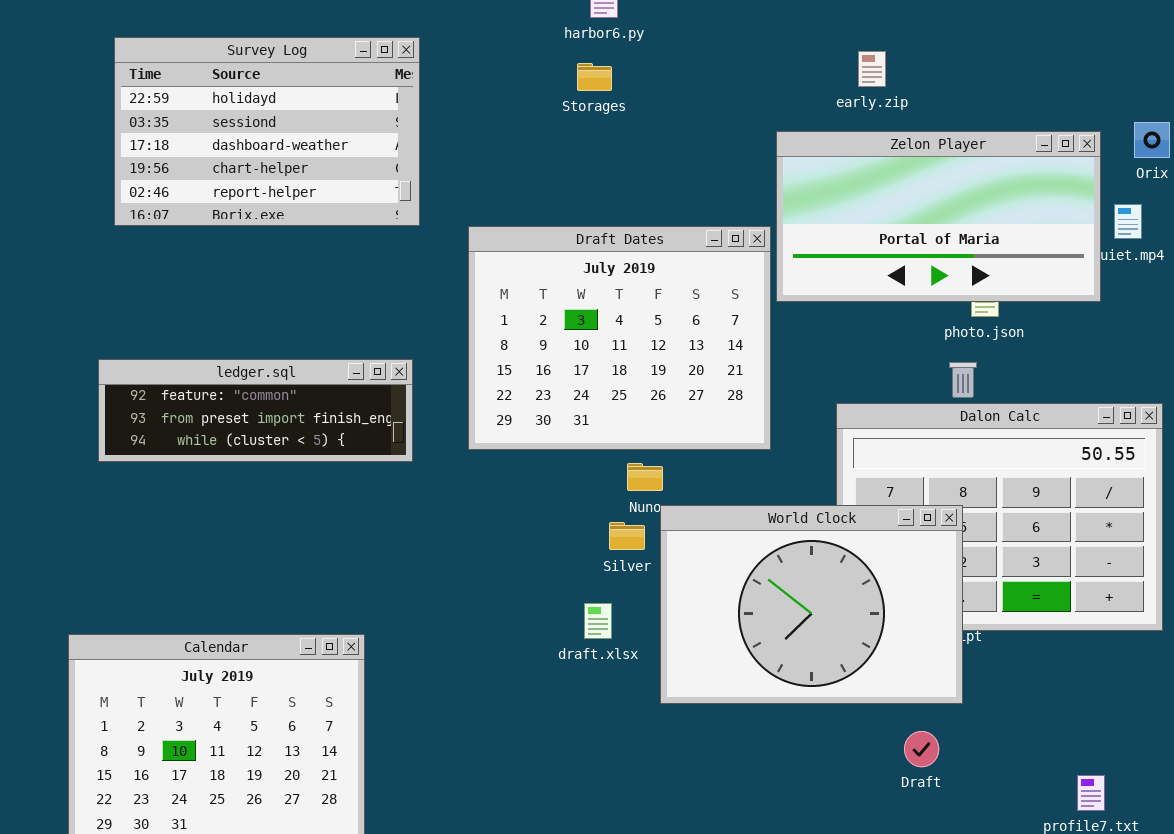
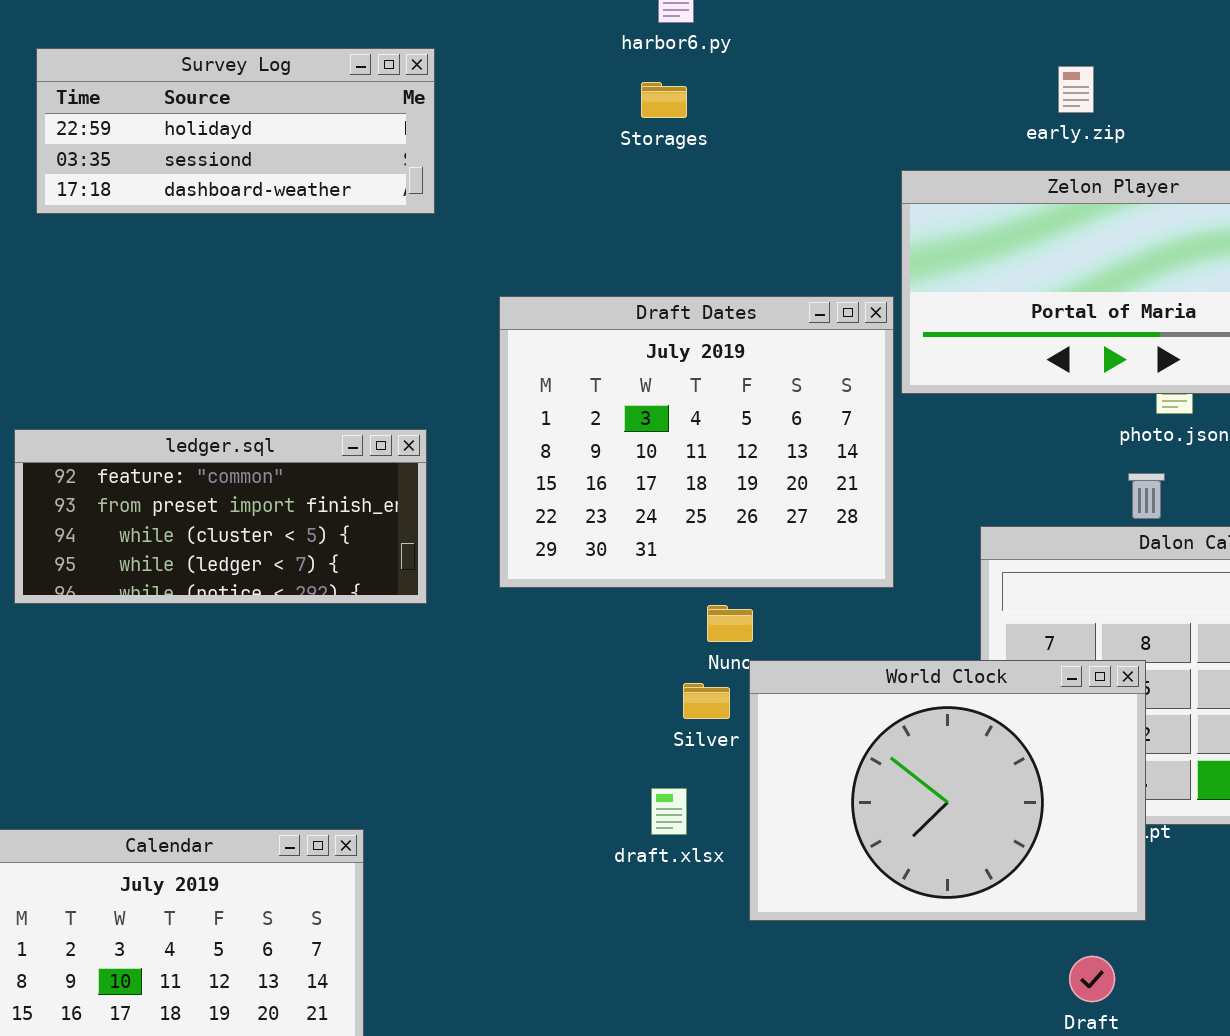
Survey Log: [114,37,420,226] -> [36,48,435,214], resized
early.zip: [858,51,886,87] -> [1058,66,1094,113], moved
ledger.sql: [98,359,413,462] -> [14,429,427,604], resized

